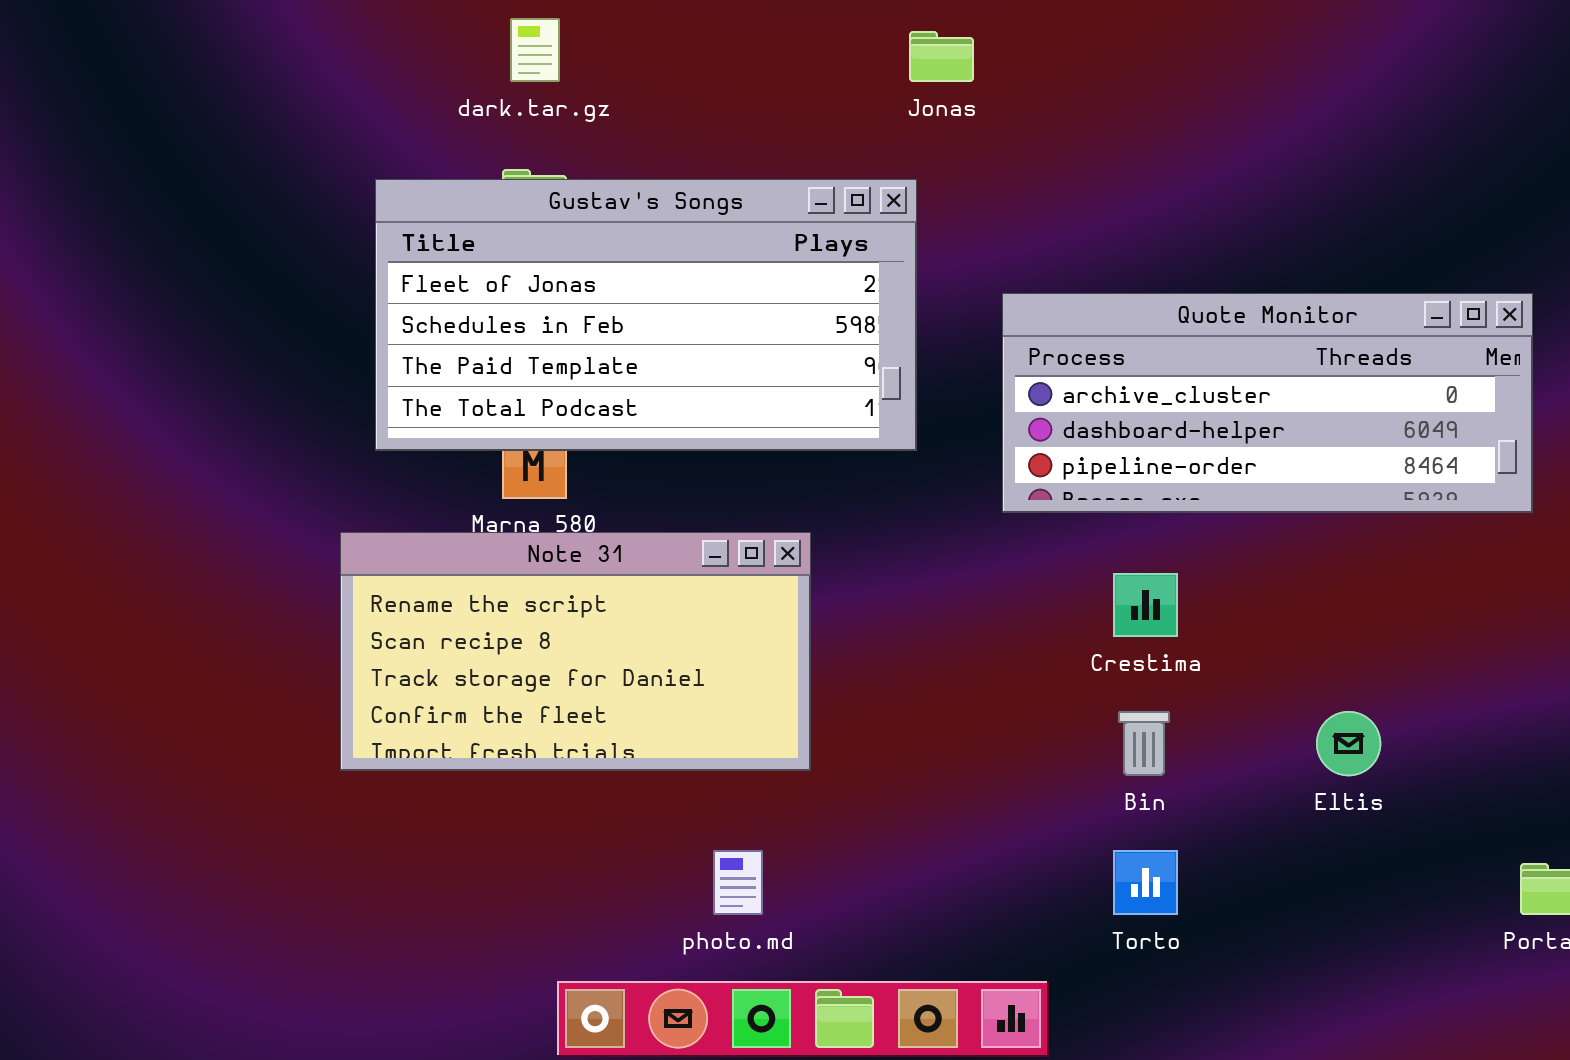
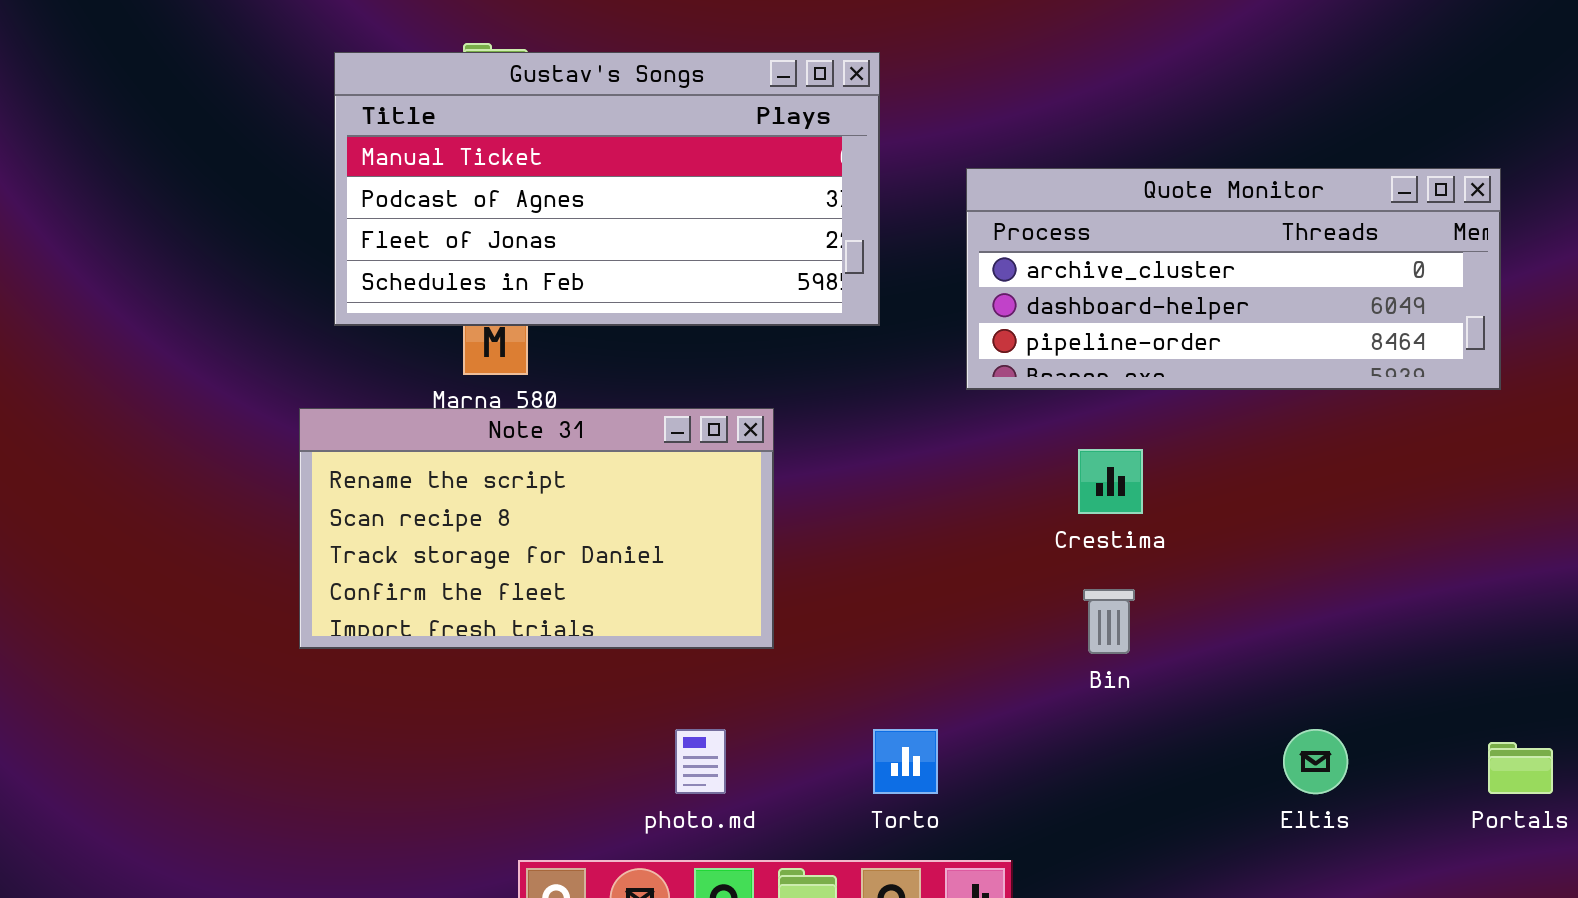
Gustav's Songs: [375,179,917,451] -> [334,52,880,326], scrolled up 2 rows
Eltis: [1316,711,1381,776] -> [1283,729,1348,794], moved
Torto: [1113,850,1178,915] -> [873,729,938,794], moved

